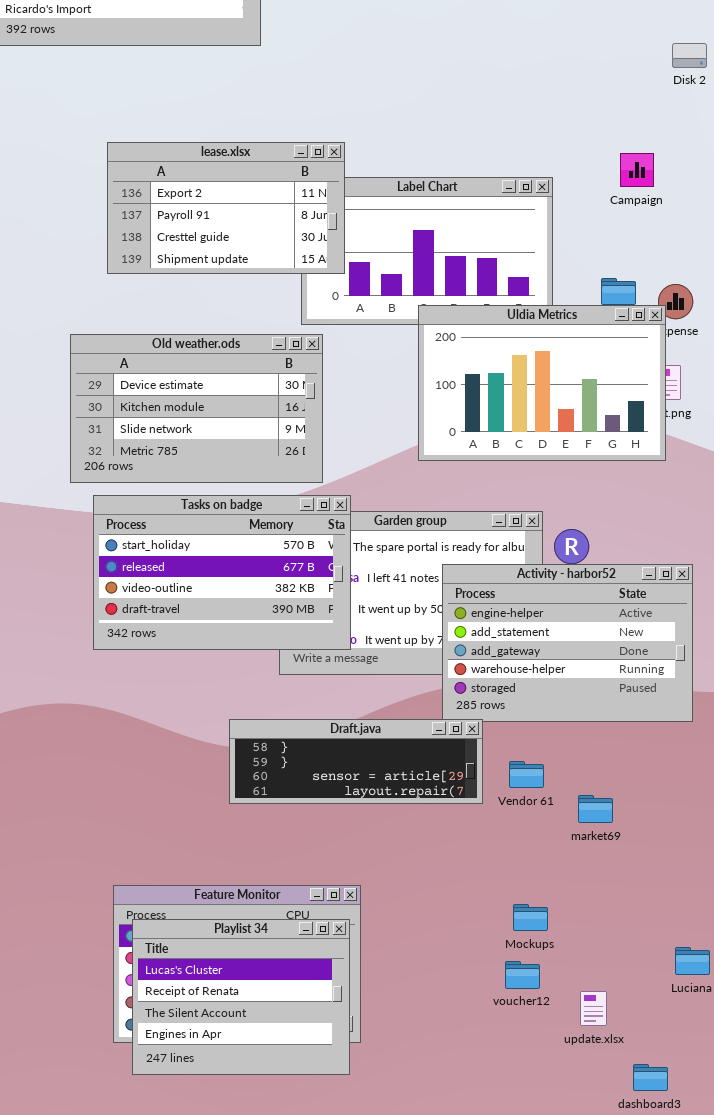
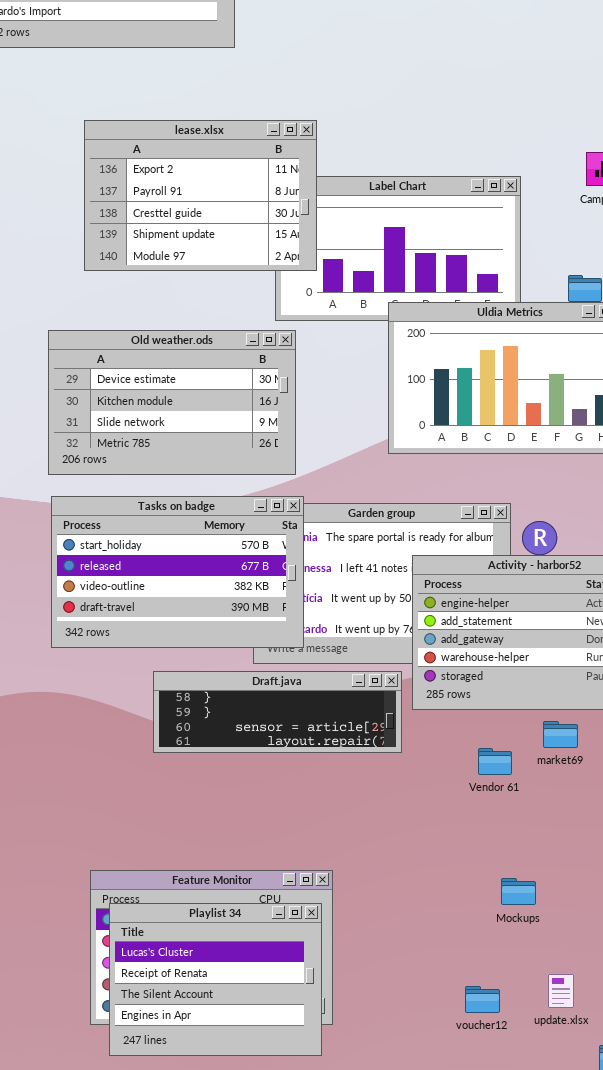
lease.xlsx: [107,142,345,274] -> [84,120,317,271], resized
Tasks on badge: [93,495,351,650] -> [51,496,304,648], moved
Draft.java: [229,719,483,804] -> [153,671,402,753], moved
market69: [578,795,613,823] -> [543,721,578,748], moved
Mockups: [513,904,548,931] -> [501,878,536,905], moved
voucher12: [505,961,540,989] -> [465,986,500,1013], moved

